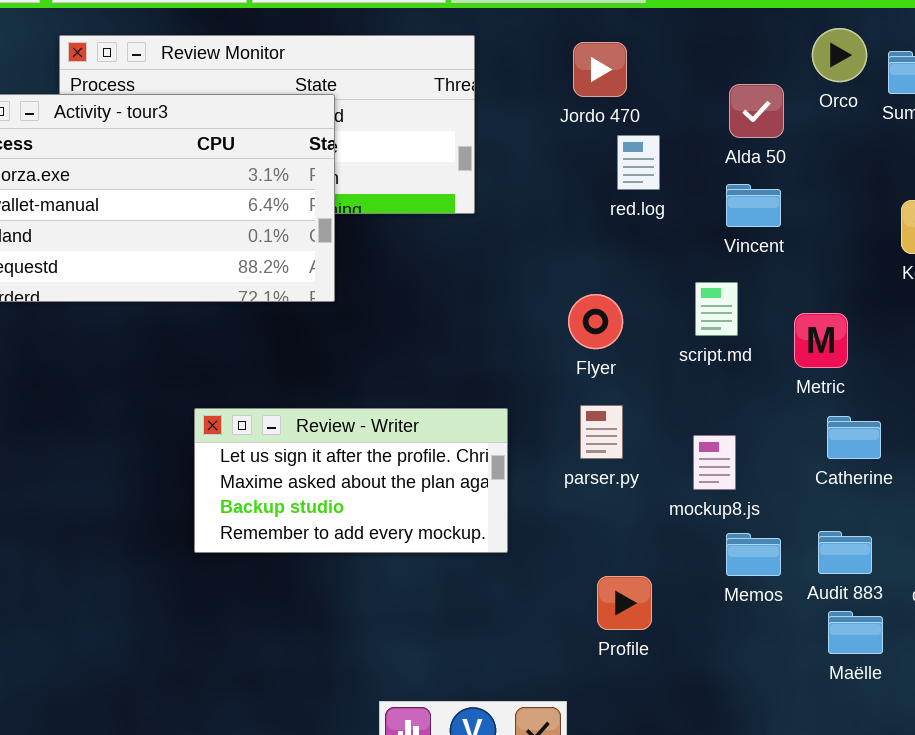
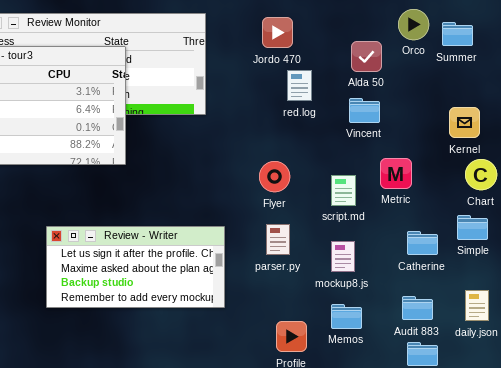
script.md: [695,282,738,336] -> [331,175,356,206], moved
Metric: [794,313,848,368] -> [380,158,412,189], moved
Memos: [726,533,781,576] -> [331,304,362,329], moved

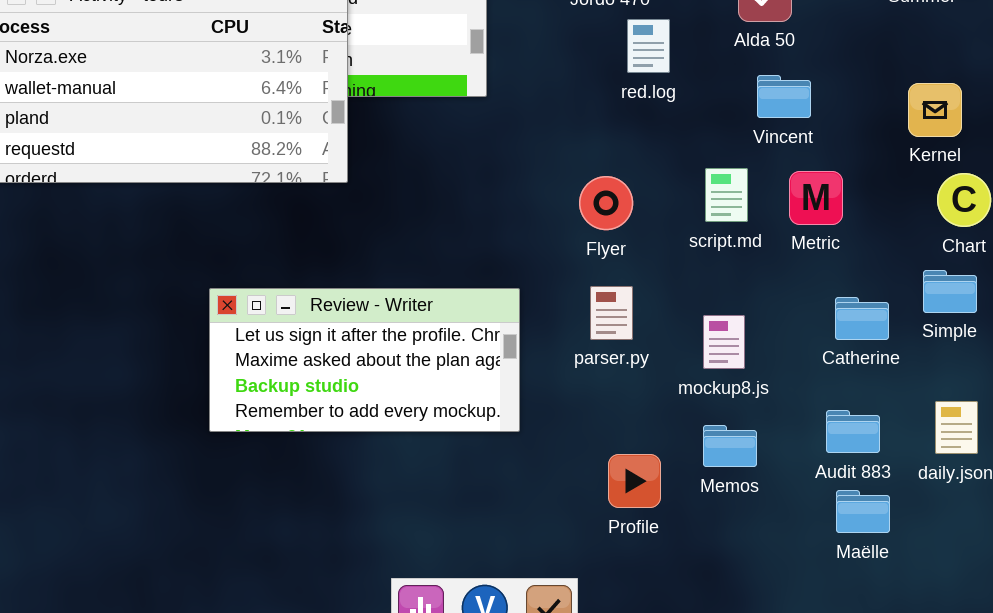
Vincent: [349,98,380,123] -> [757,75,811,118], moved
script.md: [331,175,356,206] -> [705,168,748,222], moved

